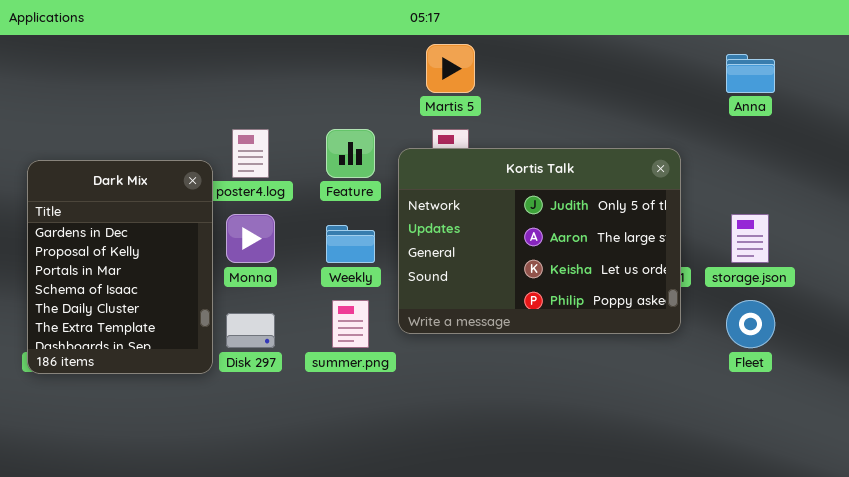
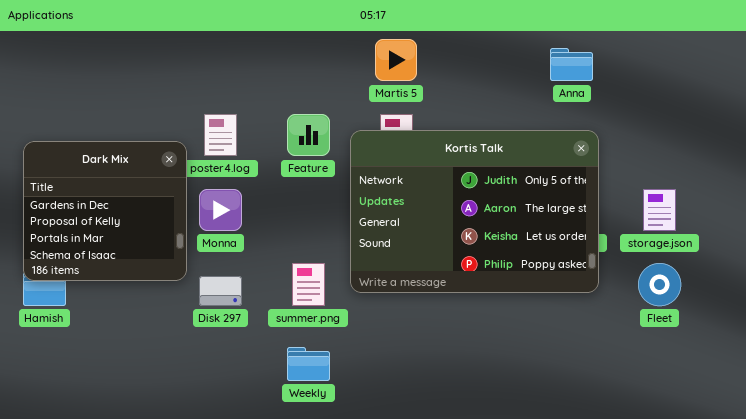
Anna: [726,54,775,93] -> [550,48,593,81], moved
Dark Mix: [27,160,213,374] -> [23,141,187,281], resized
Weekly: [326,225,375,263] -> [287,347,330,381], moved

